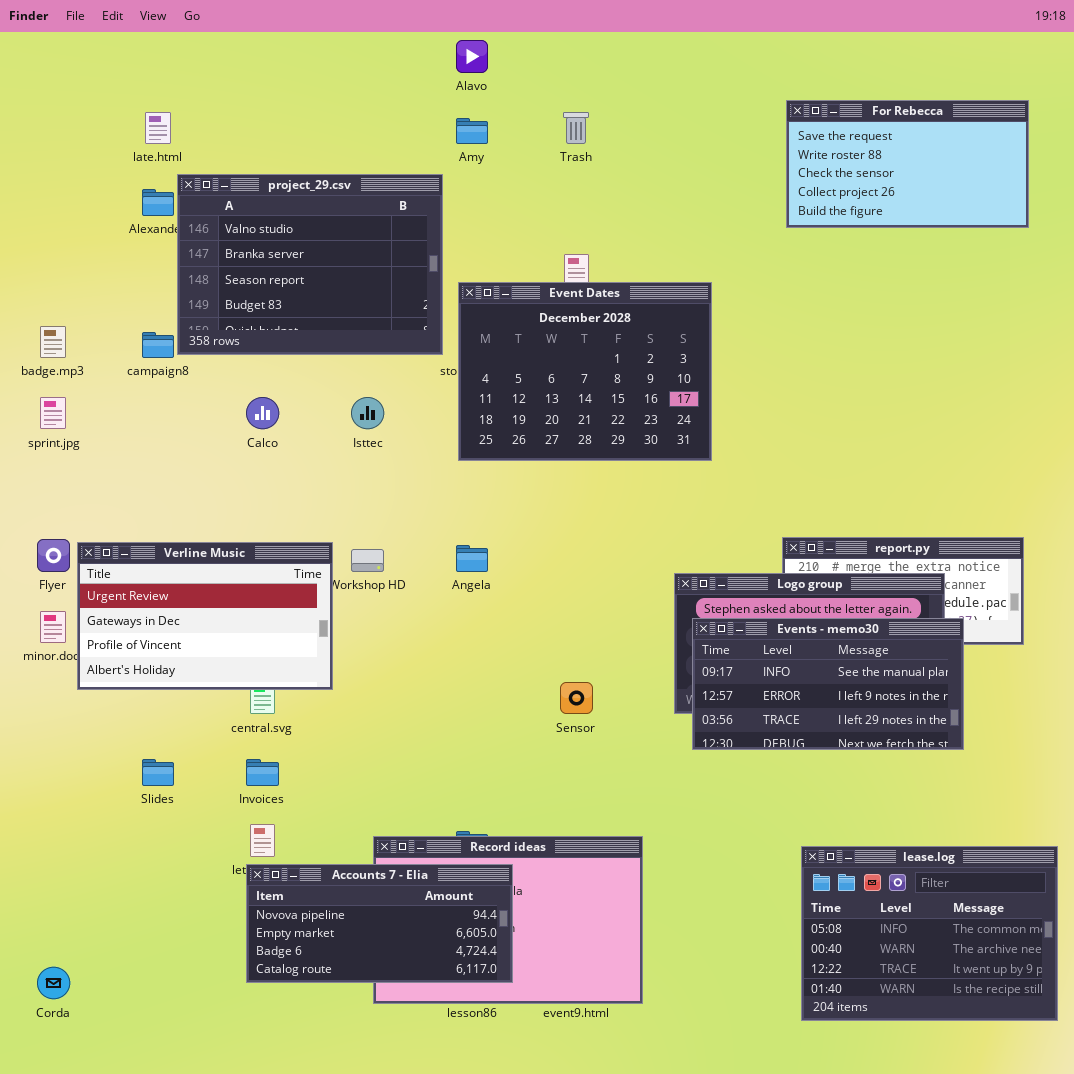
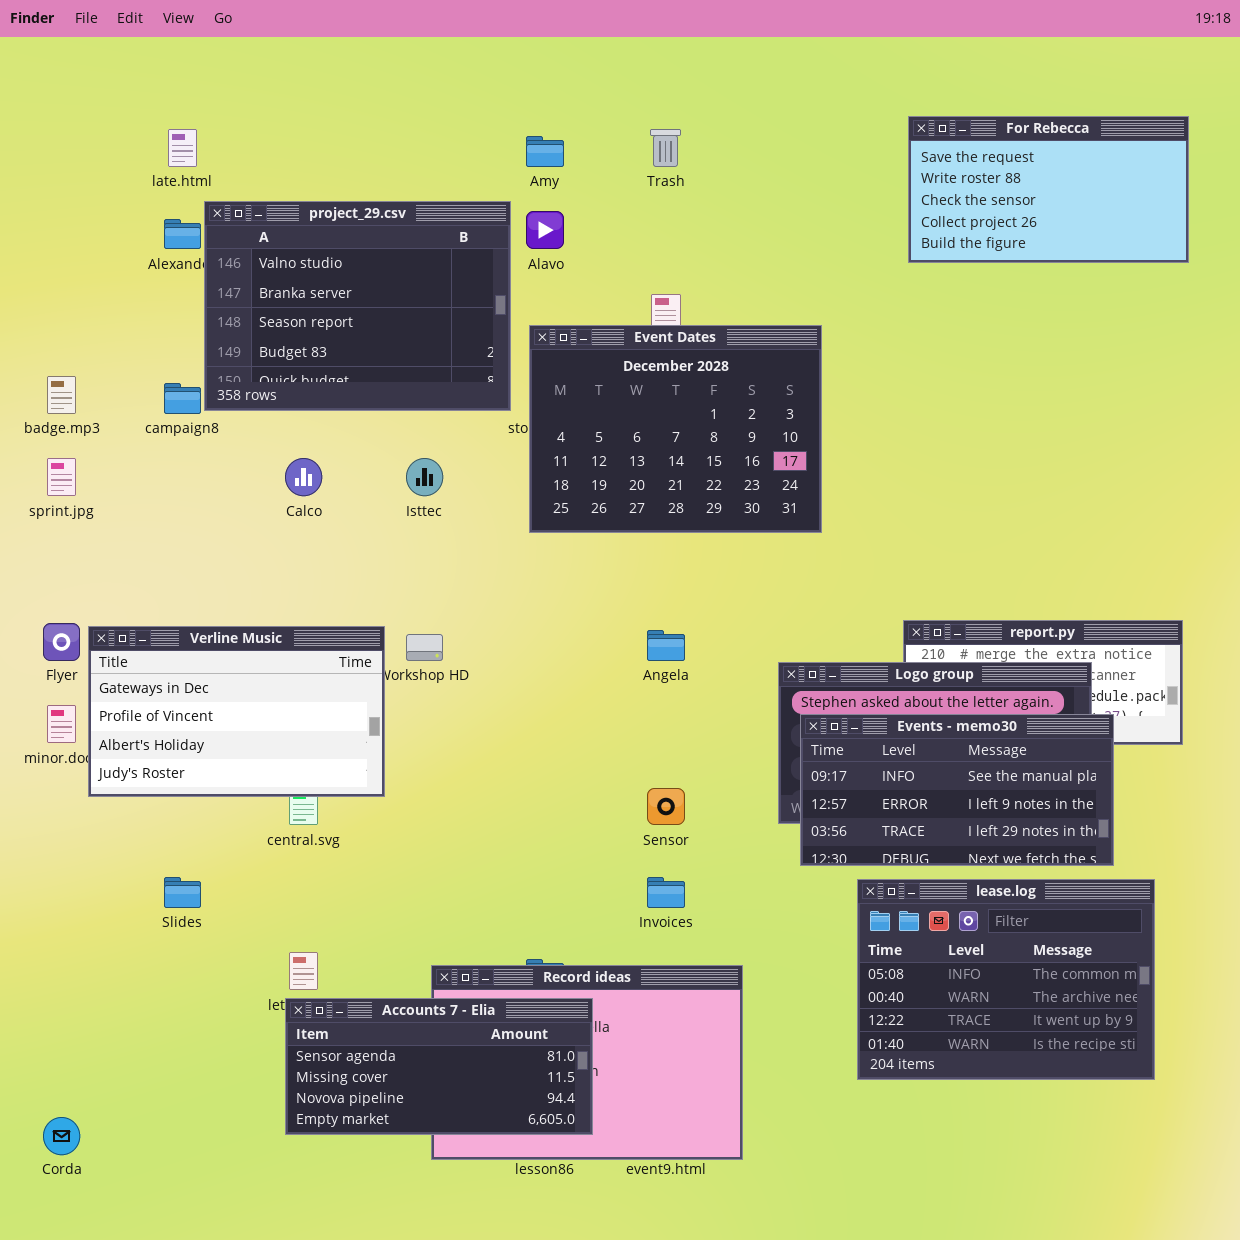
Alavo: [456,40,488,73] -> [526,211,564,249], moved
Verline Music: [77,542,333,690] -> [88,626,385,797], scrolled down 1 row
Angela: [456,545,488,572] -> [647,630,685,661], moved
Invoices: [246,759,279,786] -> [647,877,685,908], moved
lease.log: [801,846,1058,1021] -> [857,879,1155,1080], moved
Accounts 7 - Elia: [246,864,513,983] -> [285,998,593,1135], scrolled up 2 rows

